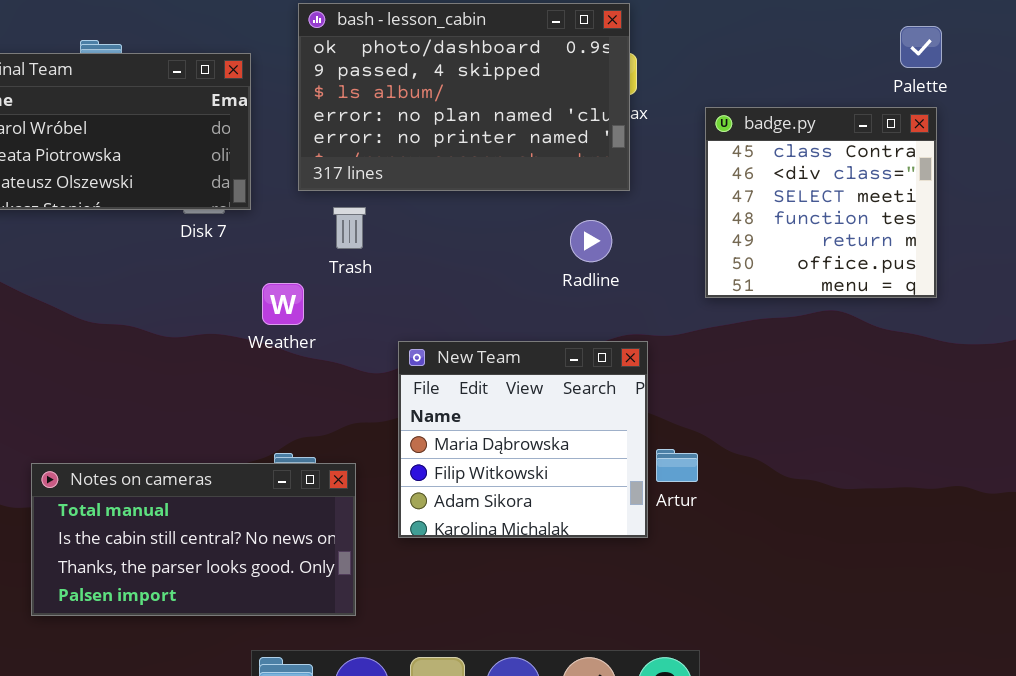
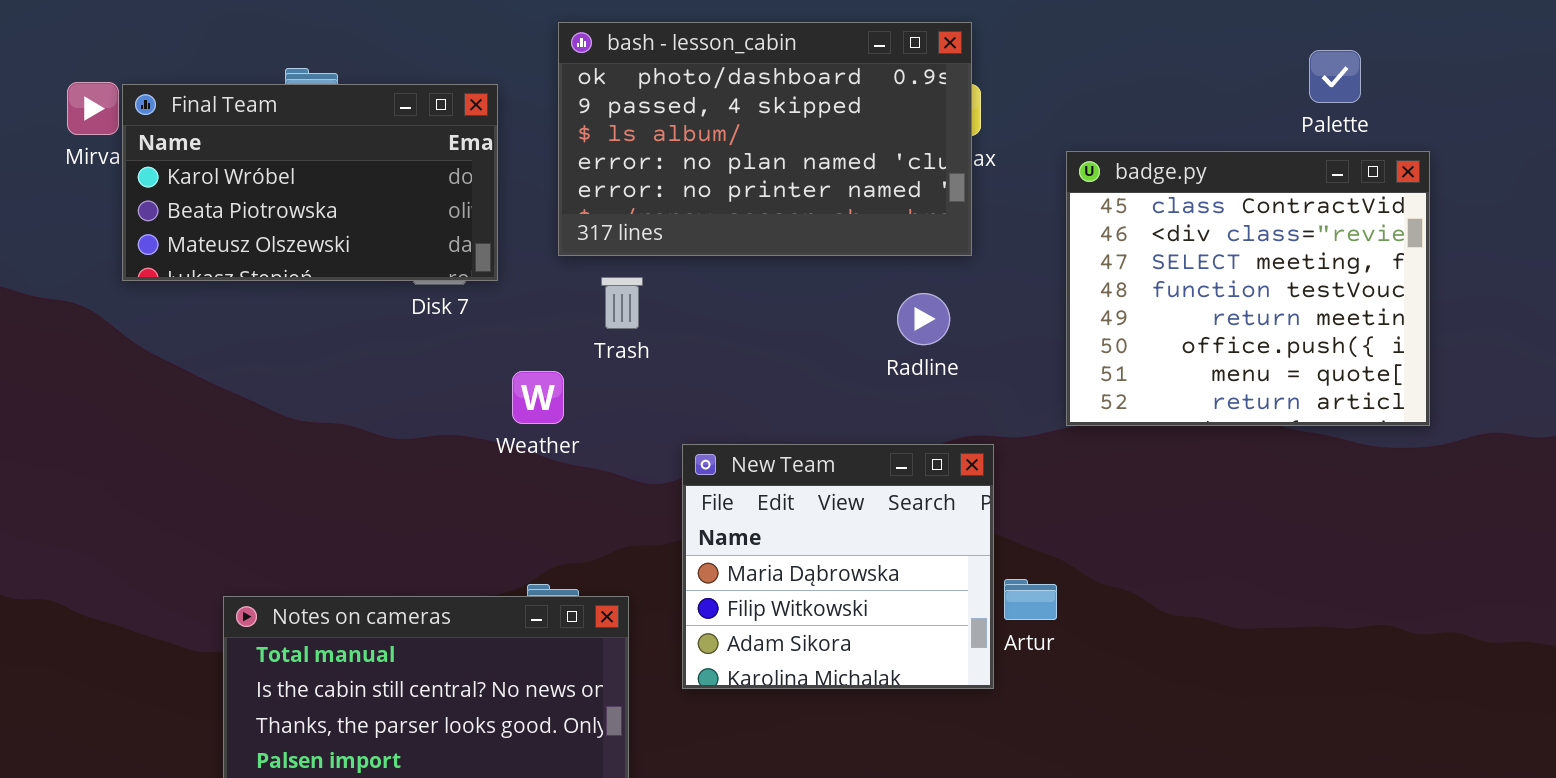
badge.py: [705,107,937,298] -> [1066,151,1430,426], resized

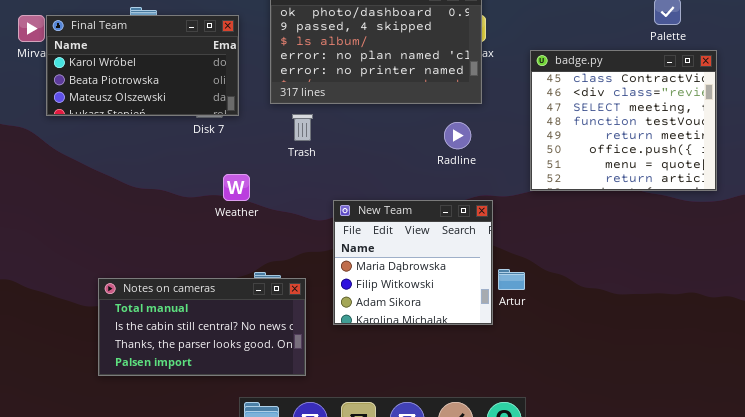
Weather: [512,371,564,424] -> [223,174,250,201], moved

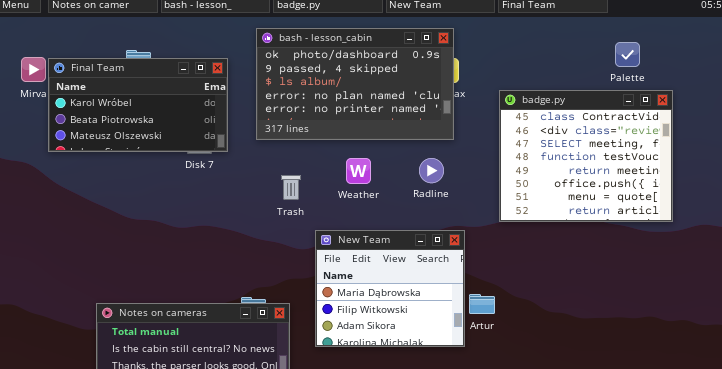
Trash: [292,114,313,141] -> [281,175,301,200], moved
Weather: [223,174,250,201] -> [346,158,371,184], moved

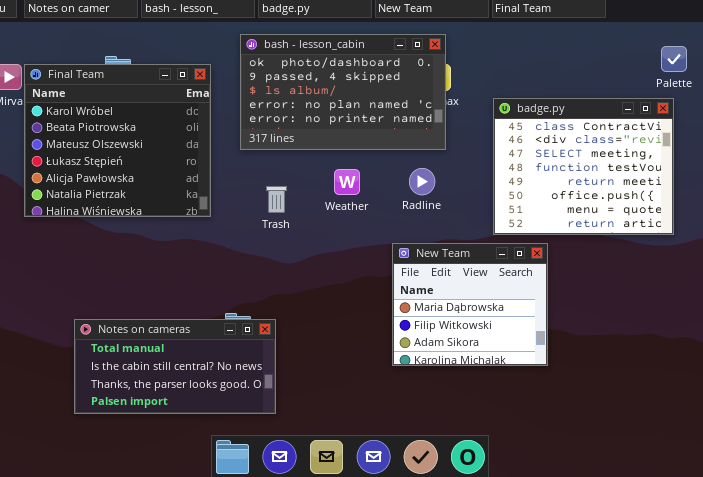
Palette: [615,42,640,67] -> [661,46,687,72], moved
Final Team: [48,58,228,152] -> [24,64,211,217], resized
New Team: [315,230,465,347] -> [392,243,548,366], moved

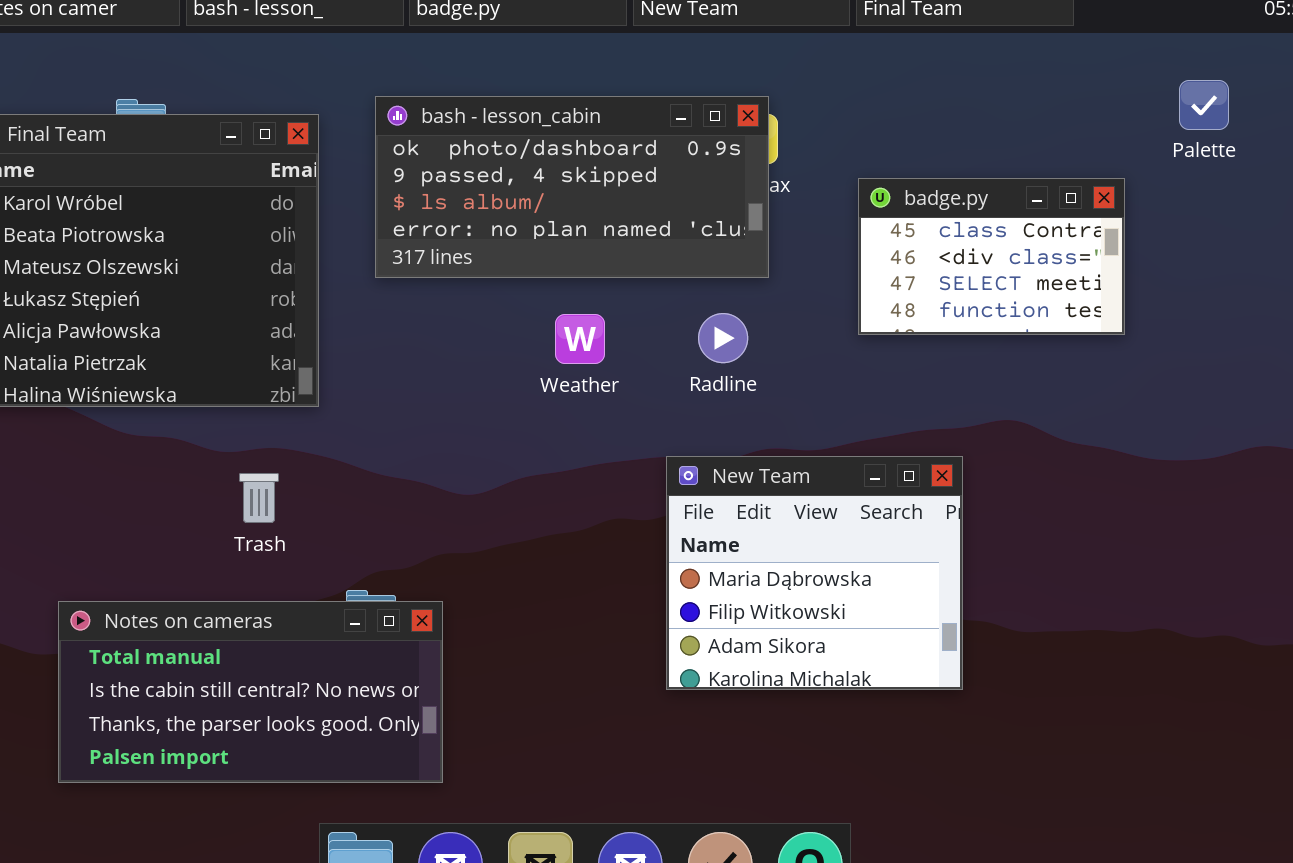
bash - lesson_cabin: [240,34,446,150] -> [375,96,769,278], resized
badge.py: [493,98,674,235] -> [858,178,1125,335], resized
Trash: [266,186,287,213] -> [239,473,279,523], moved

